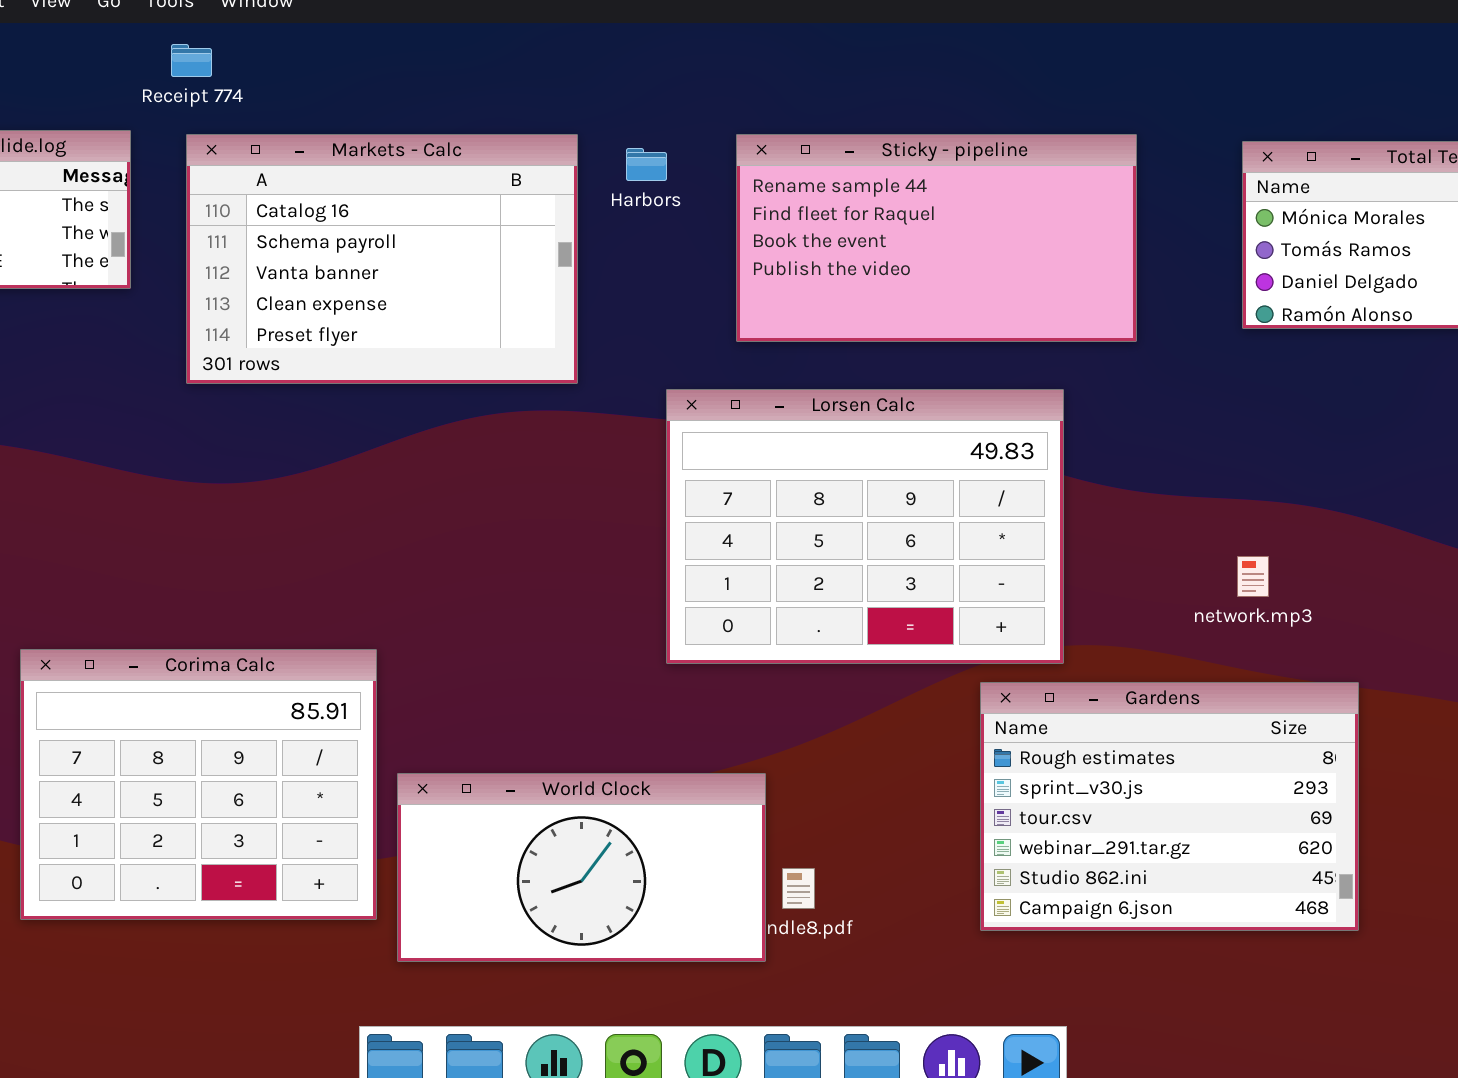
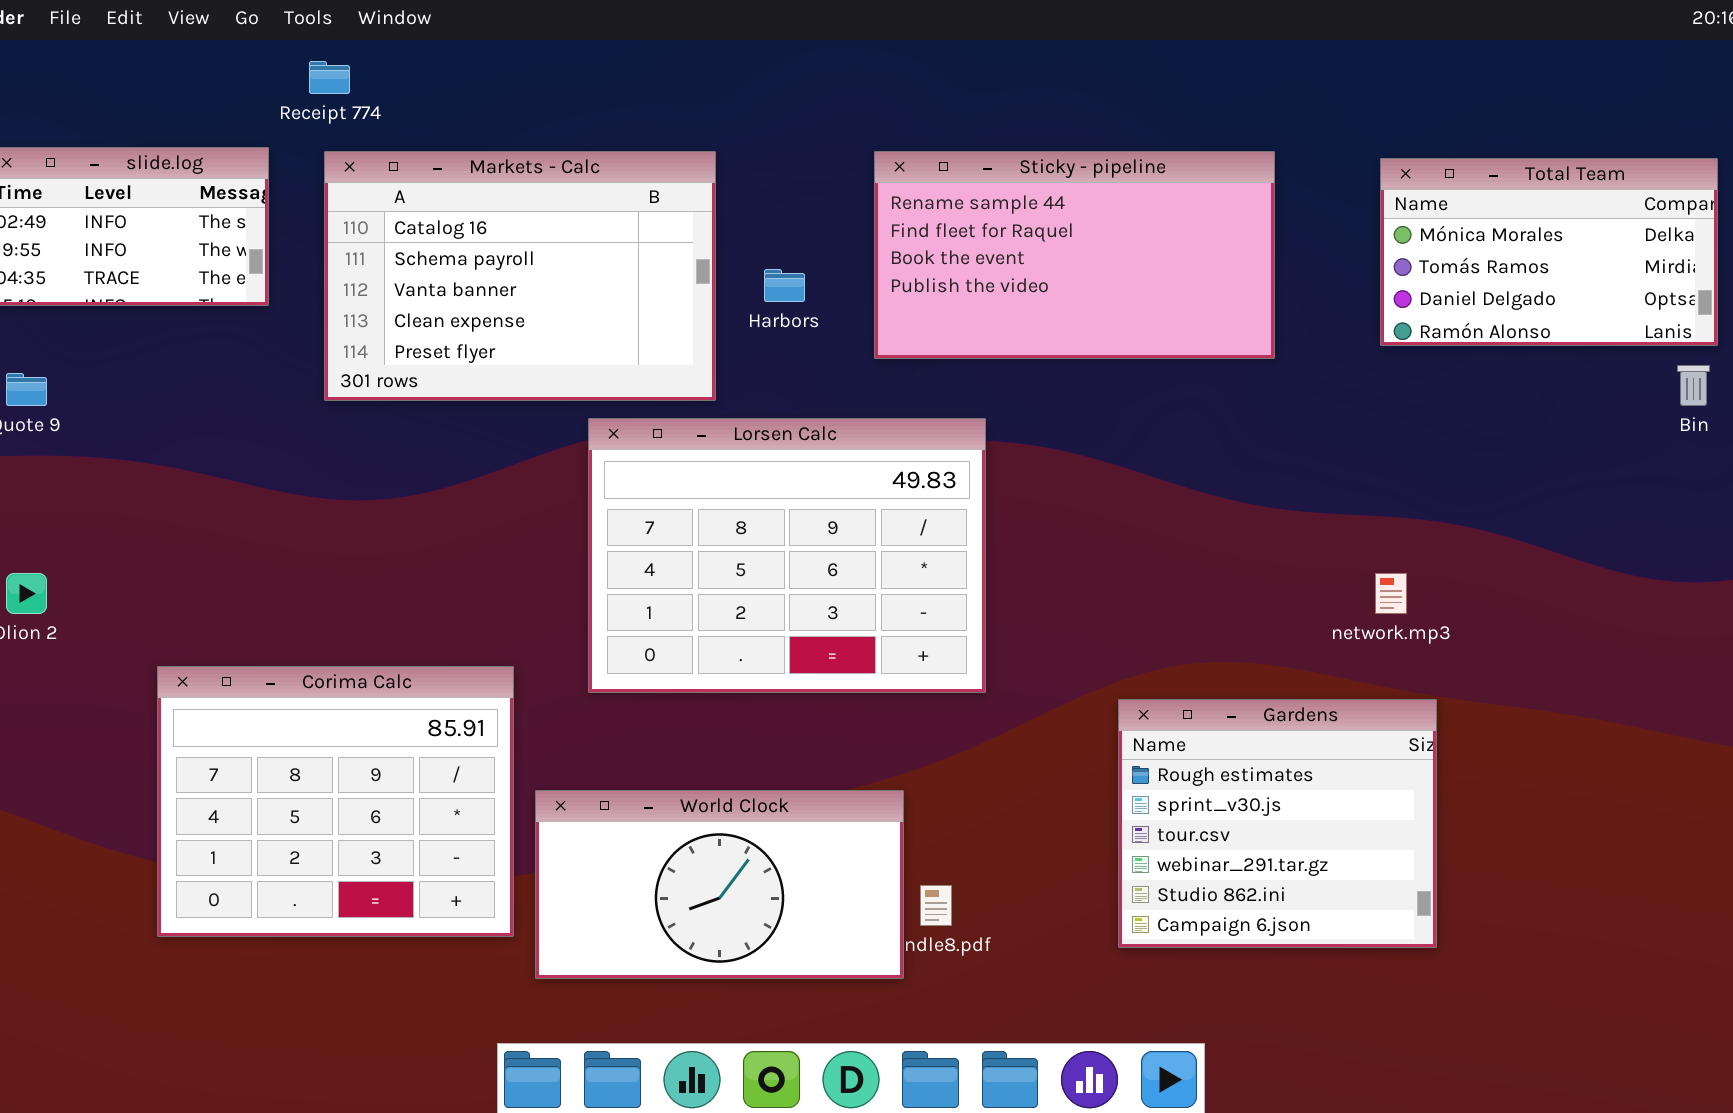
Harbors: [626,148,667,181] -> [764,269,805,302], moved
Lorsen Calc: [666,389,1064,664] -> [588,418,986,693], moved
Gardens: [980,682,1359,931] -> [1118,699,1437,948], resized

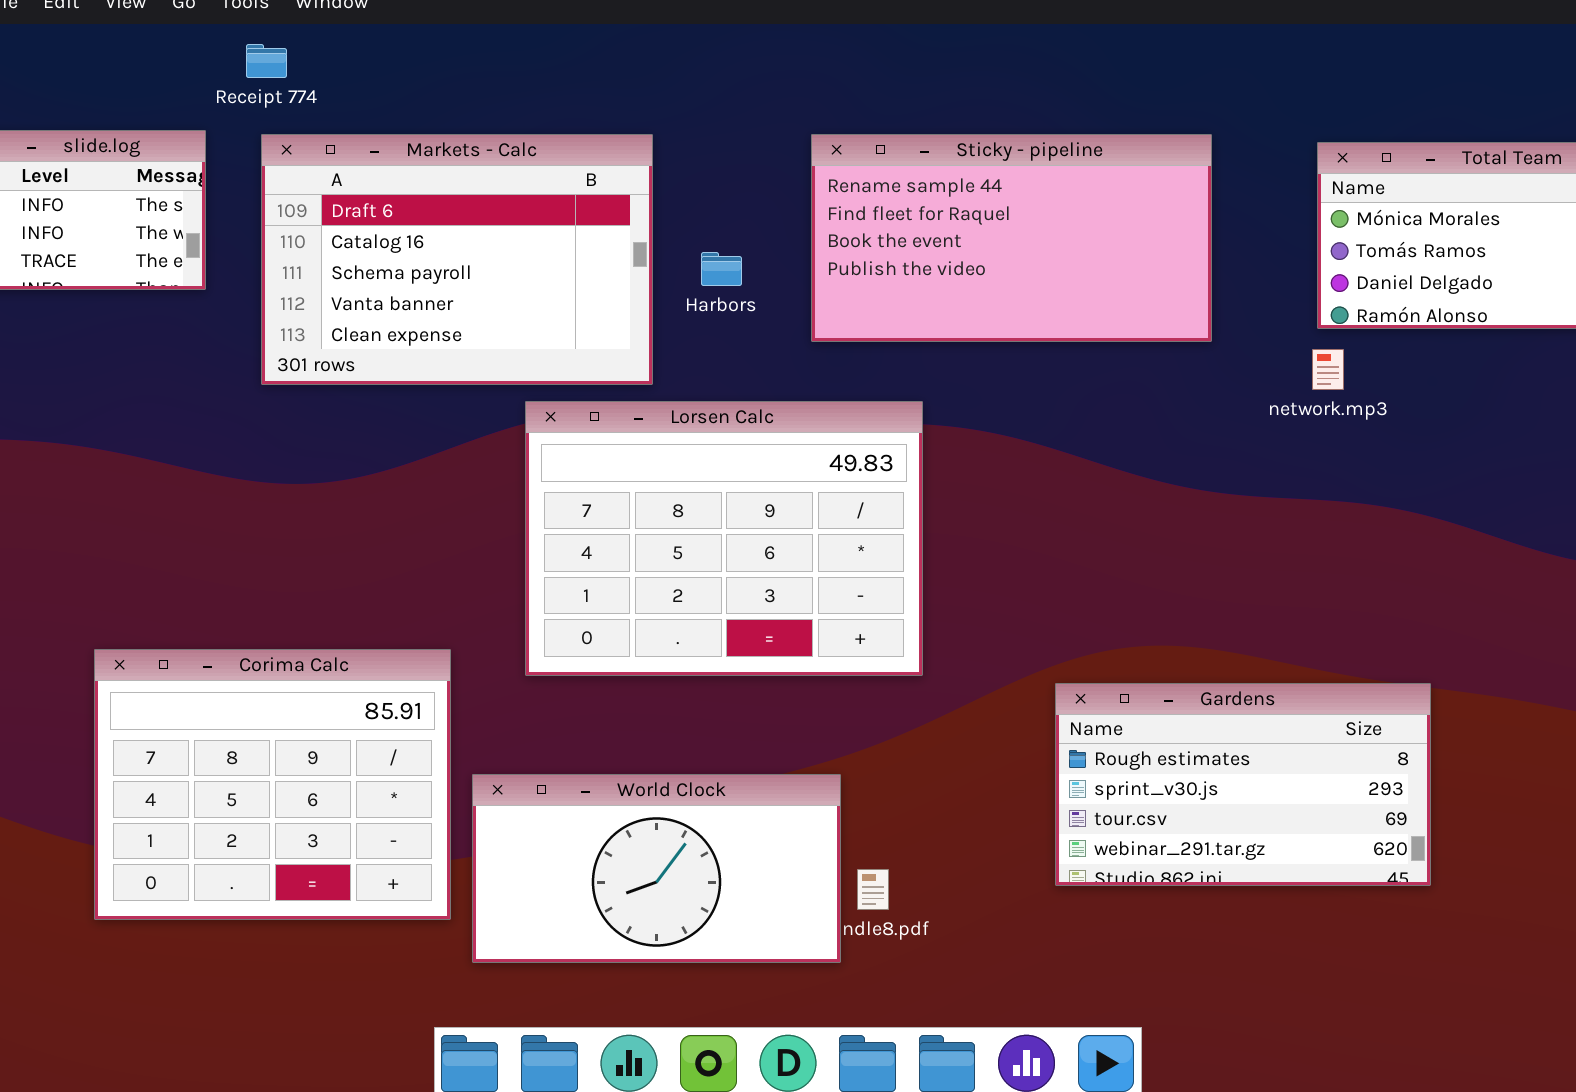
Markets - Calc: [324,151,716,401] -> [261,134,653,385], scrolled up 1 row
network.mp3: [1375,573,1407,614] -> [1312,349,1344,390], moved
Gardens: [1118,699,1437,948] -> [1055,683,1431,886], resized

